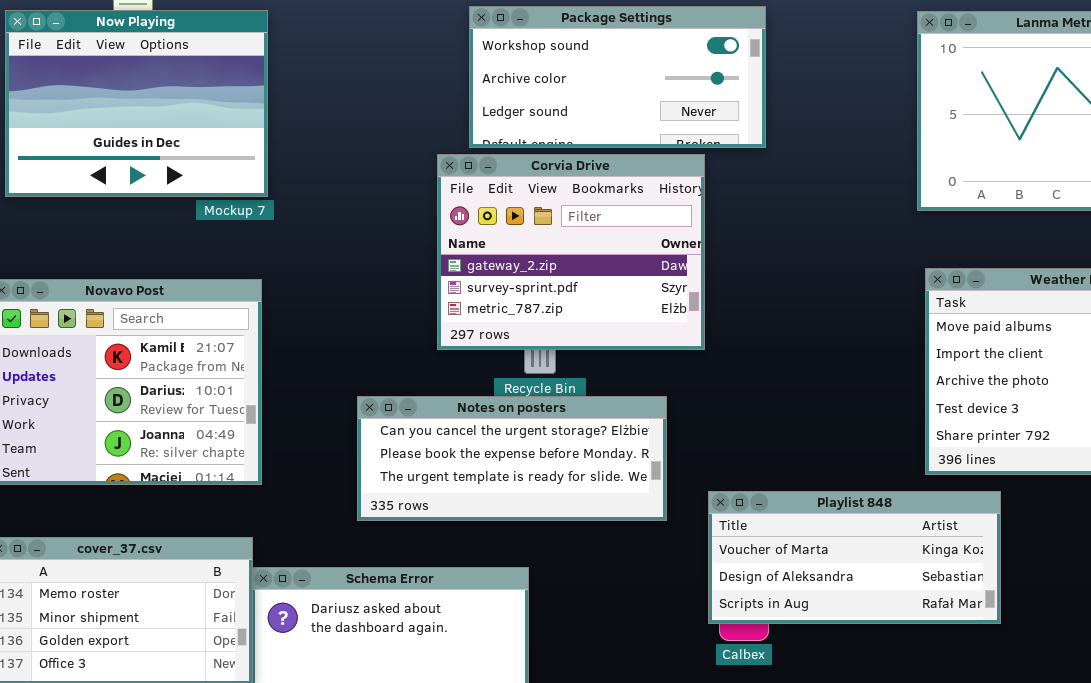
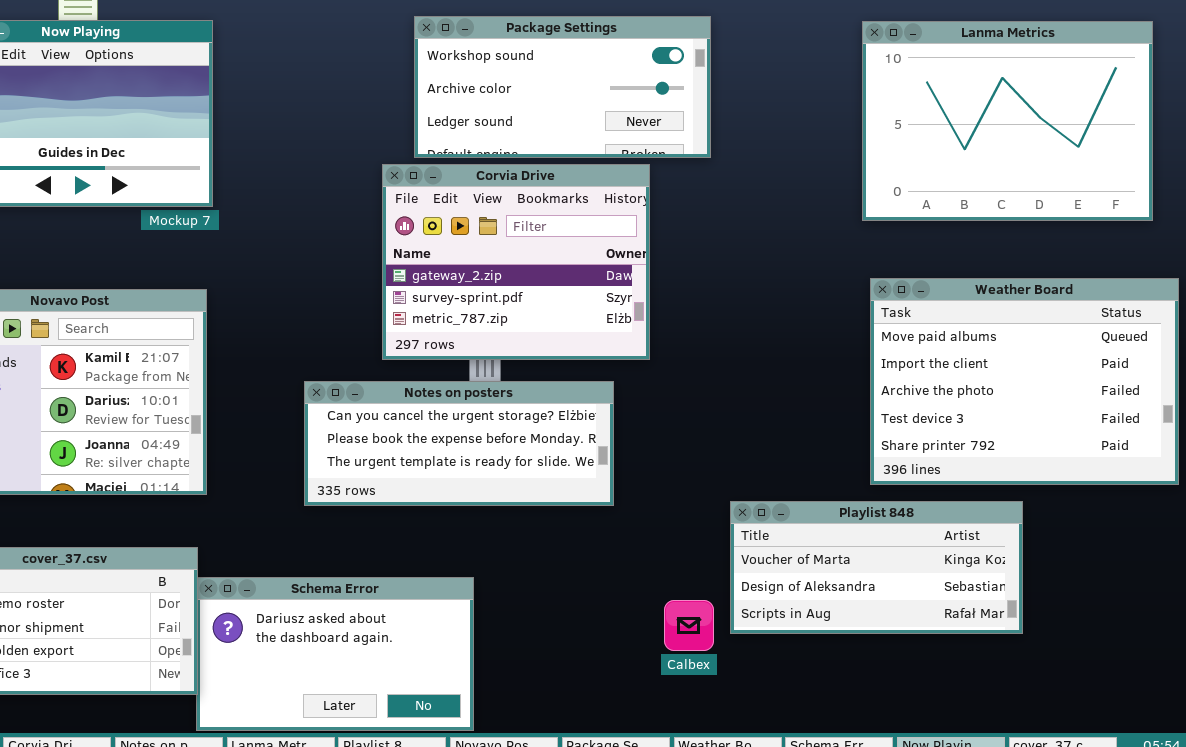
Notes on posters: [357,396,667,521] -> [304,381,614,506], moved
Playlist 848: [708,491,1001,624] -> [730,501,1023,634], moved

